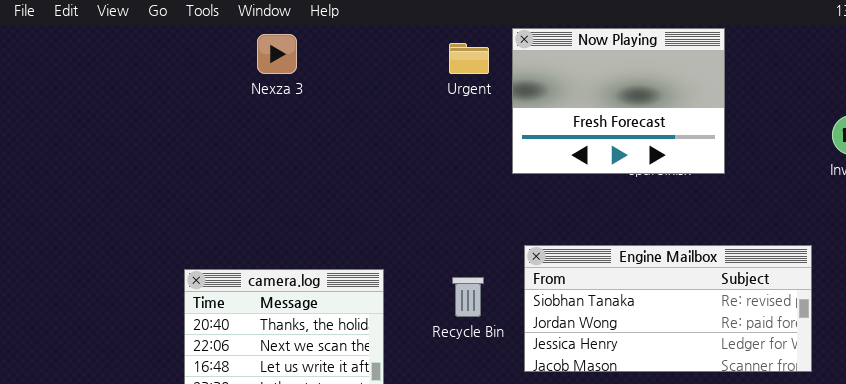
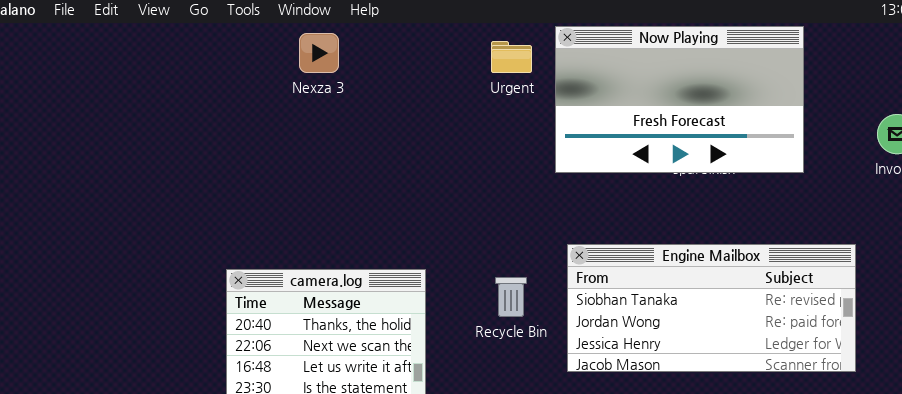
Now Playing: [512,28,725,174] -> [555,26,804,173], resized

